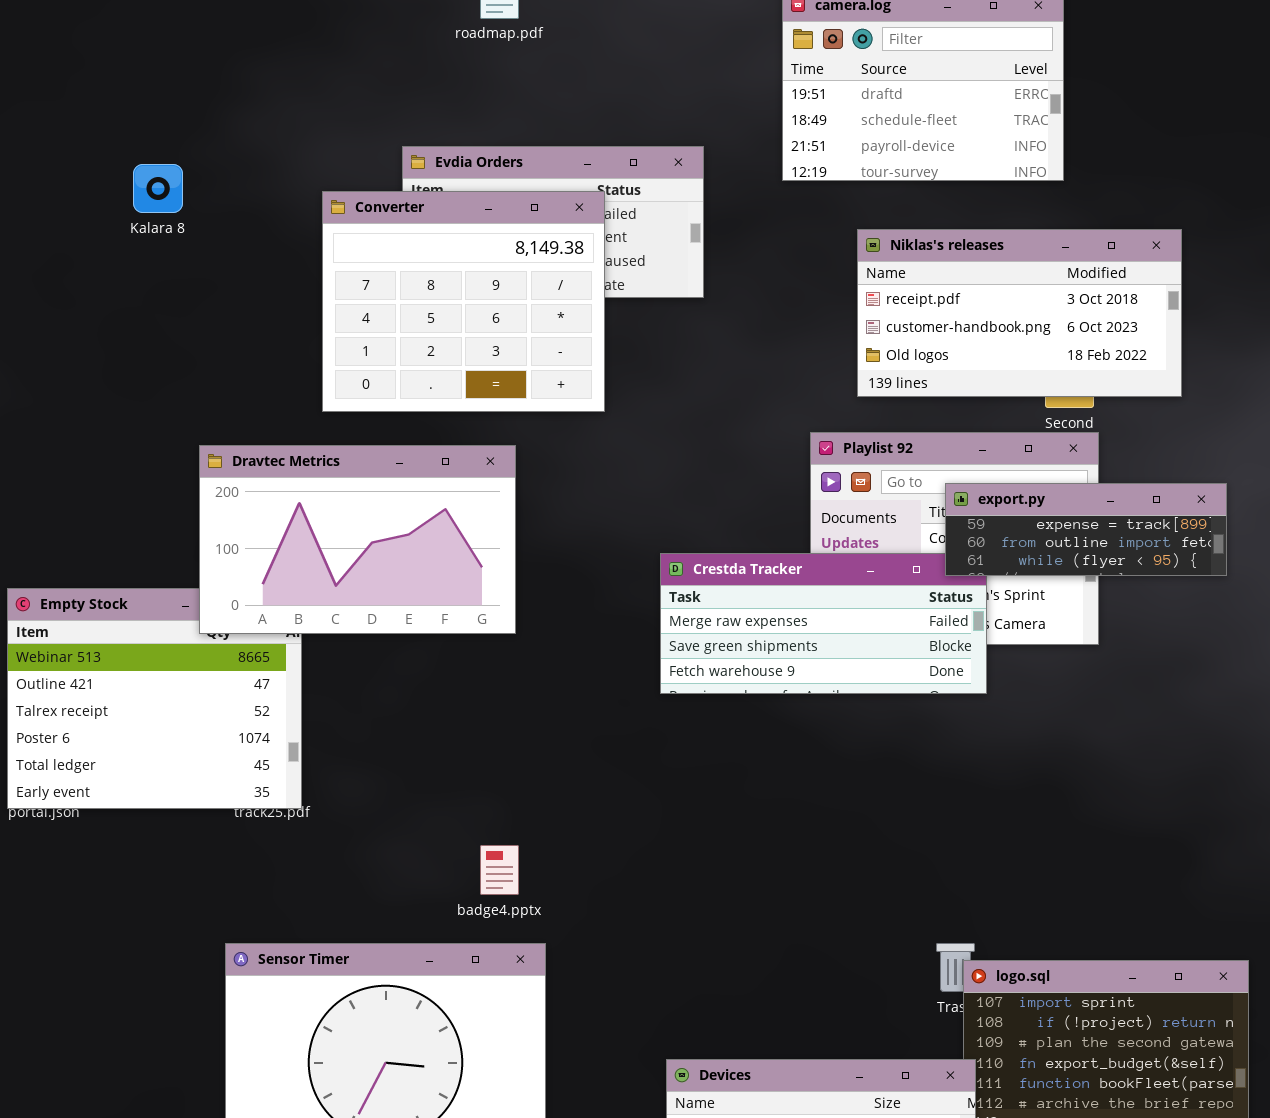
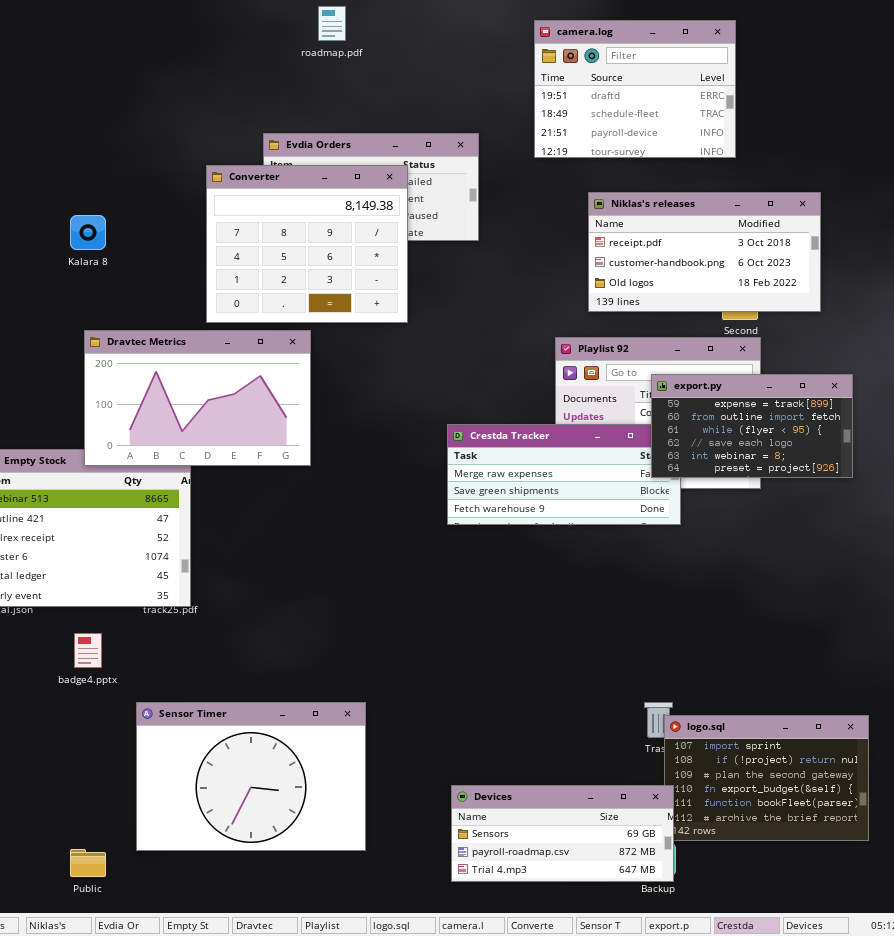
Kalara 8: [133,164,183,213] -> [70,215,106,250], moved
Dravtec Metrics: [199,445,516,634] -> [84,330,311,466], moved
export.py: [945,483,1227,576] -> [651,374,853,478], resized
badge4.pptx: [480,845,519,895] -> [74,633,102,668], moved

